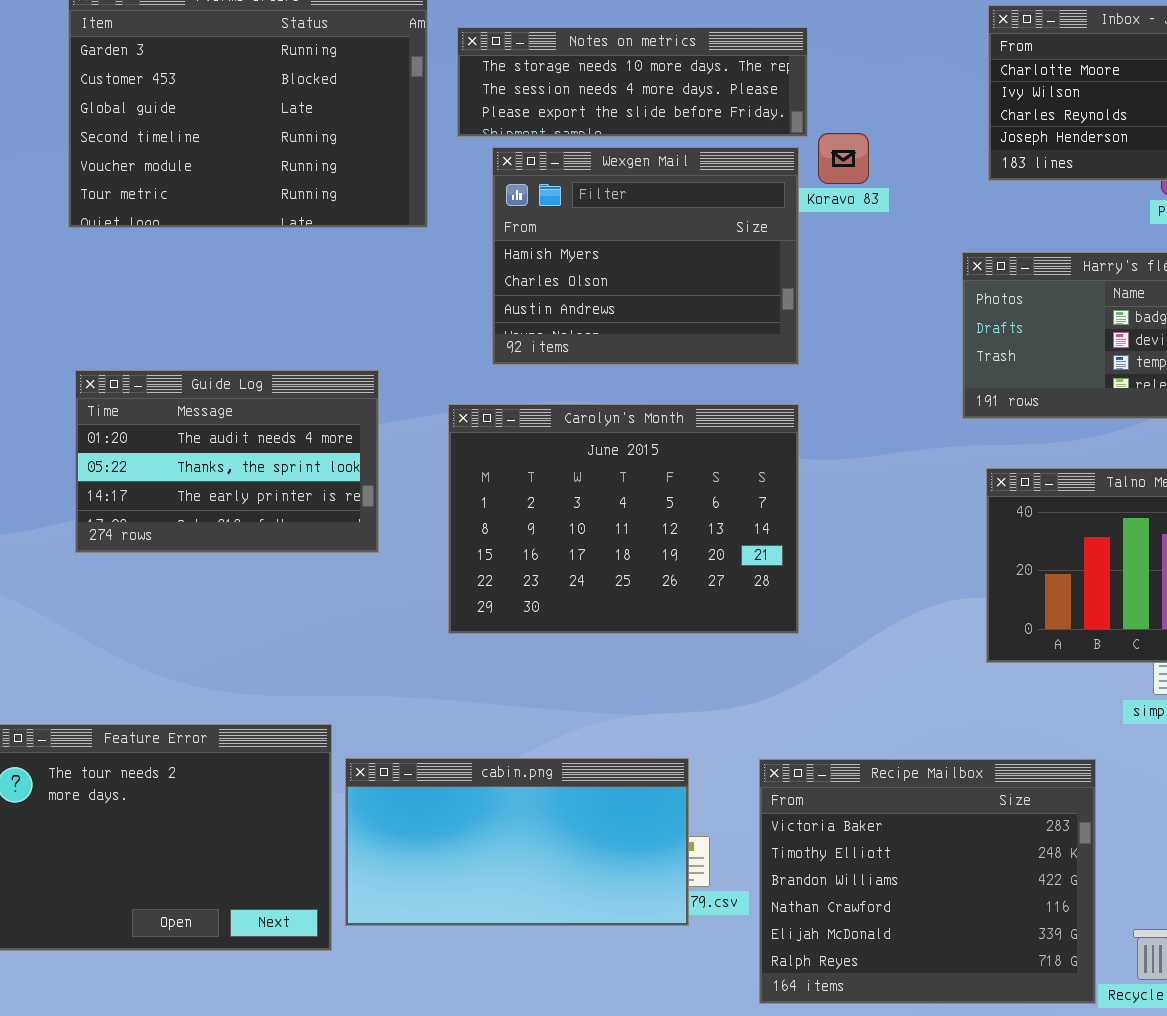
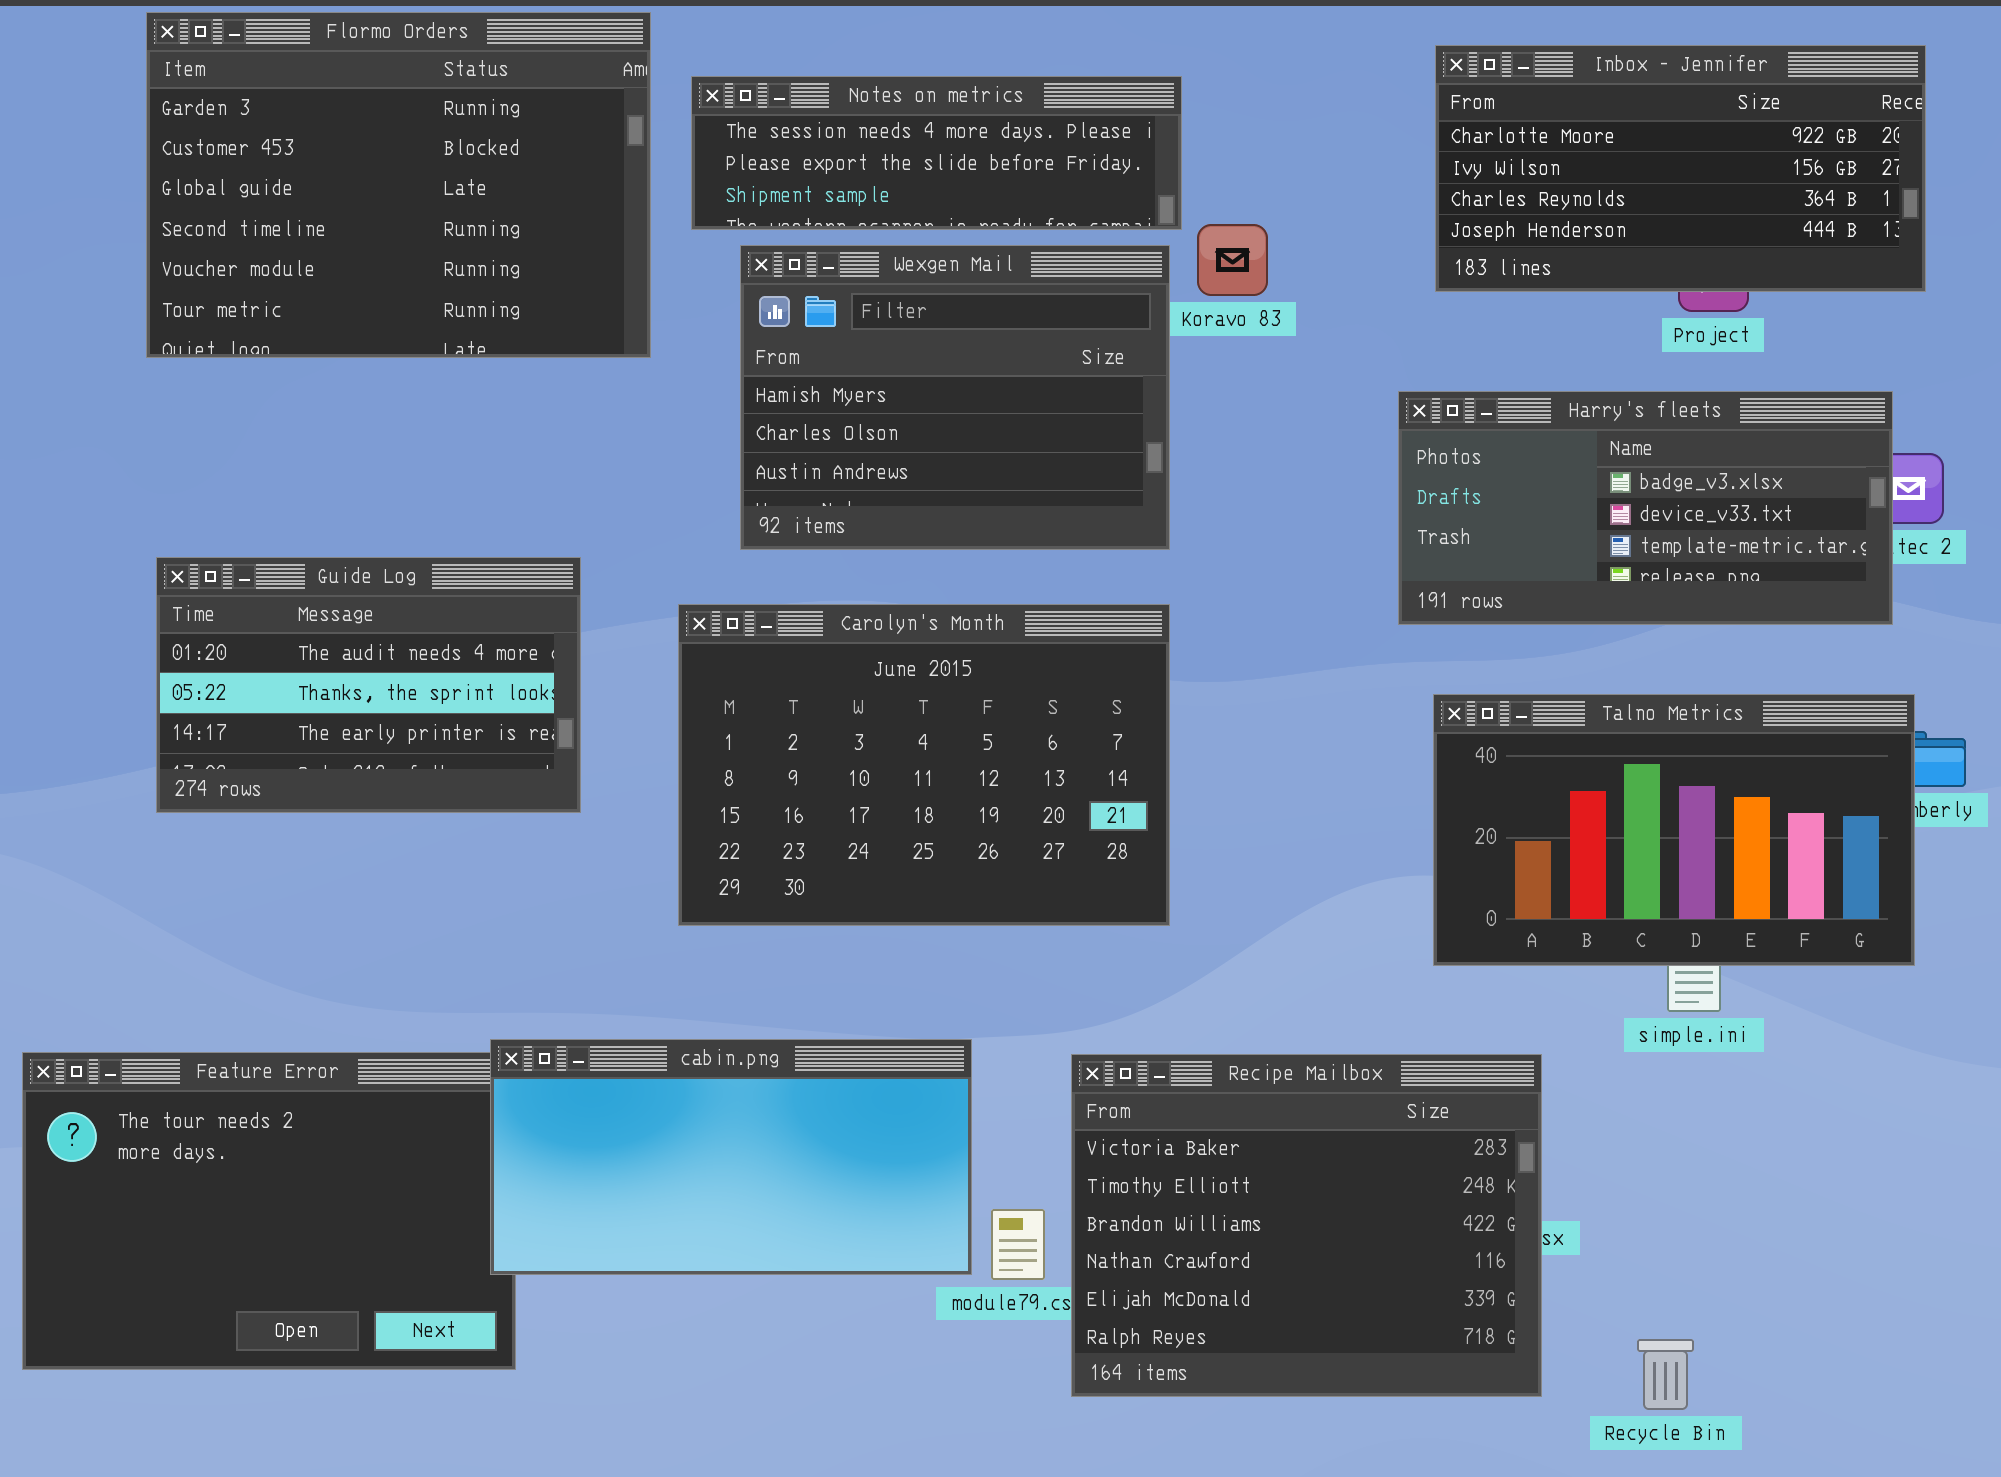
Notes on metrics: [457,27,808,137] -> [691,76,1182,230], scrolled down 1 row
cabin.png: [345,758,689,926] -> [490,1039,972,1275], moved
Recipe Mailbox: [759,759,1096,1004] -> [1071,1054,1542,1397], moved

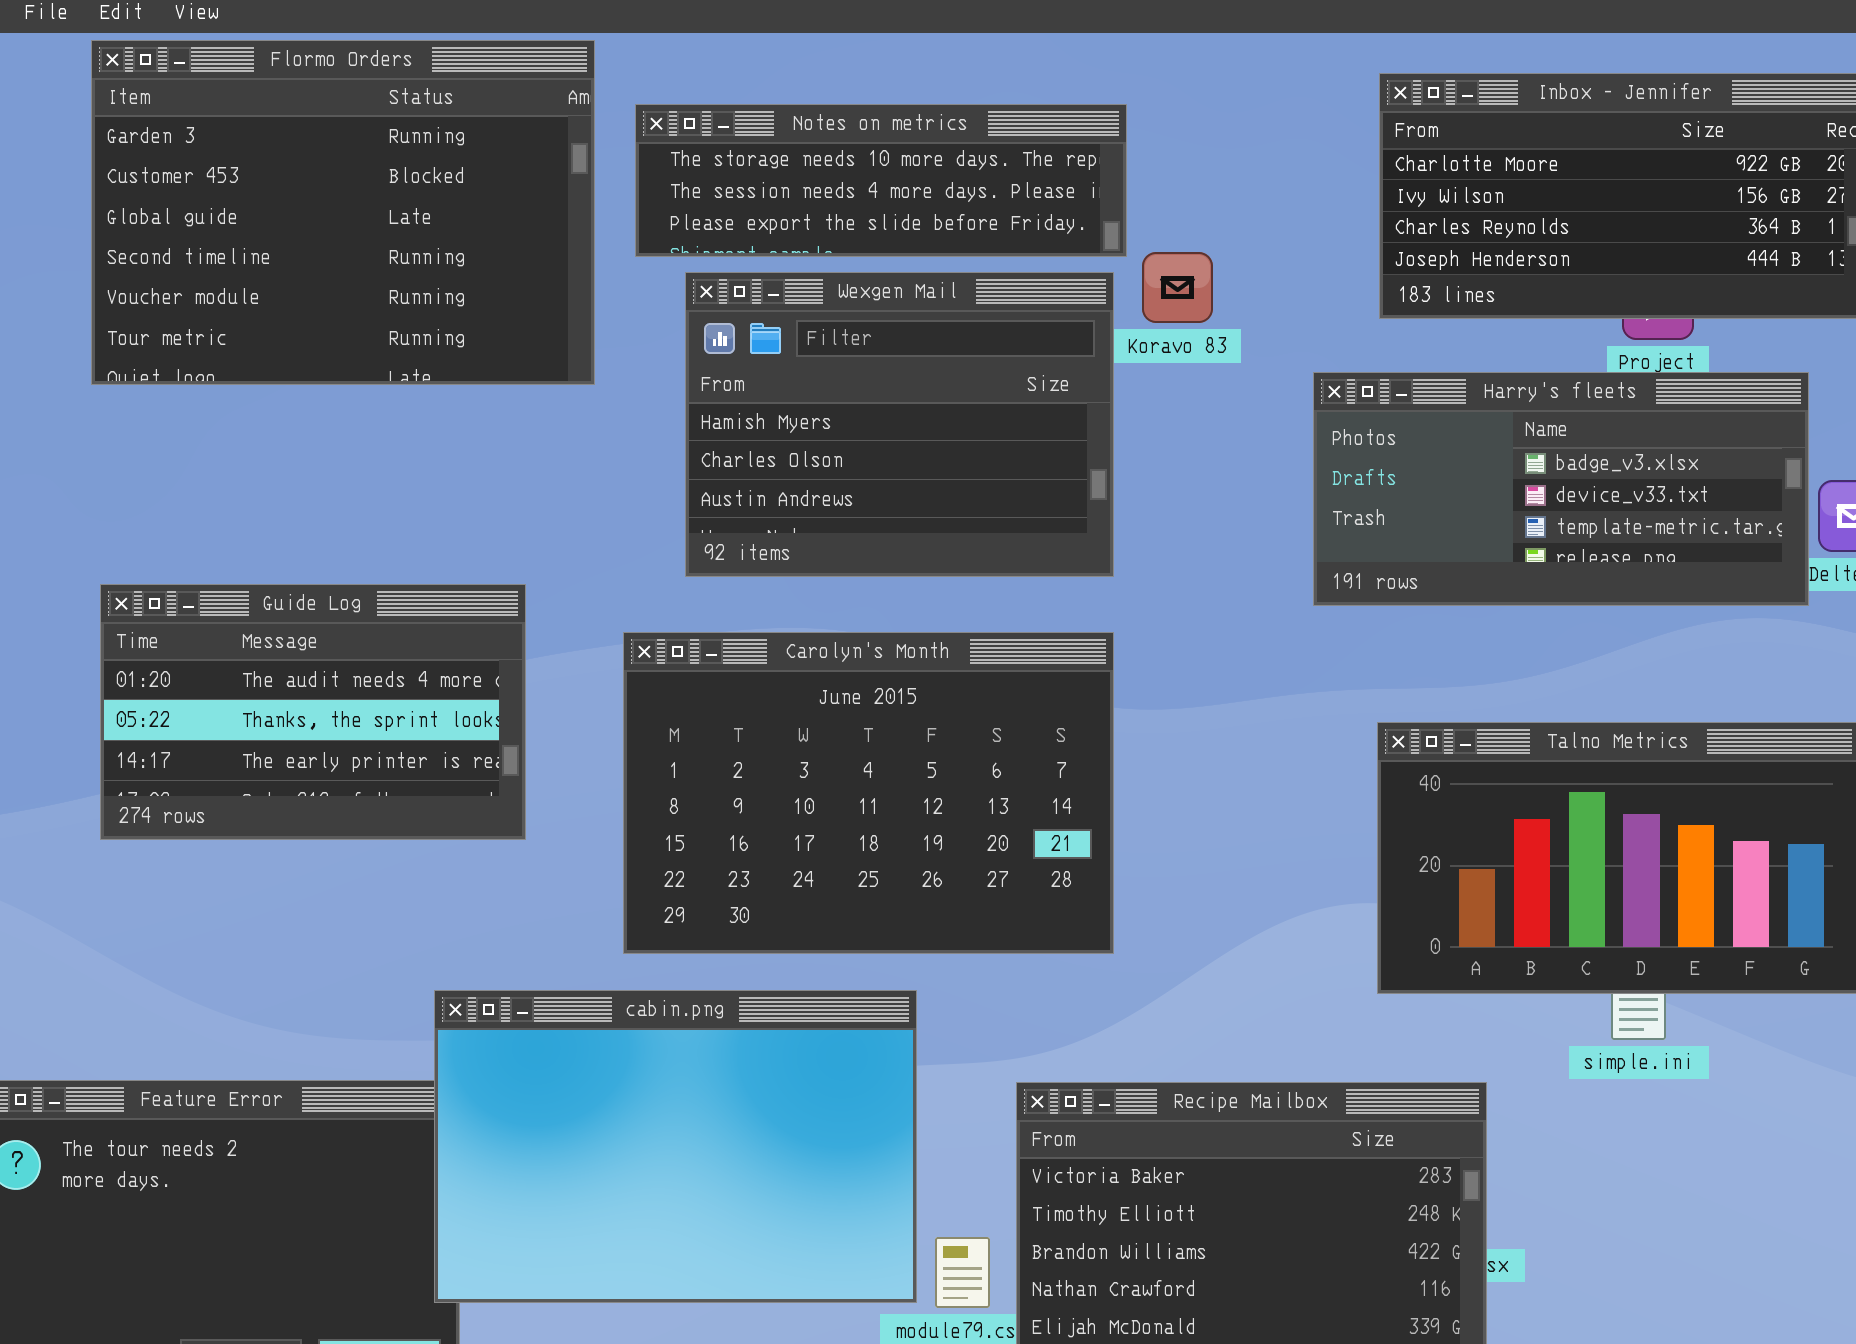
Notes on metrics: [691,76,1182,230] -> [635,104,1127,257], scrolled up 1 row
Harry's fleets: [1398,391,1893,625] -> [1313,372,1809,606], moved
cabin.png: [490,1039,972,1275] -> [434,990,917,1303], resized

